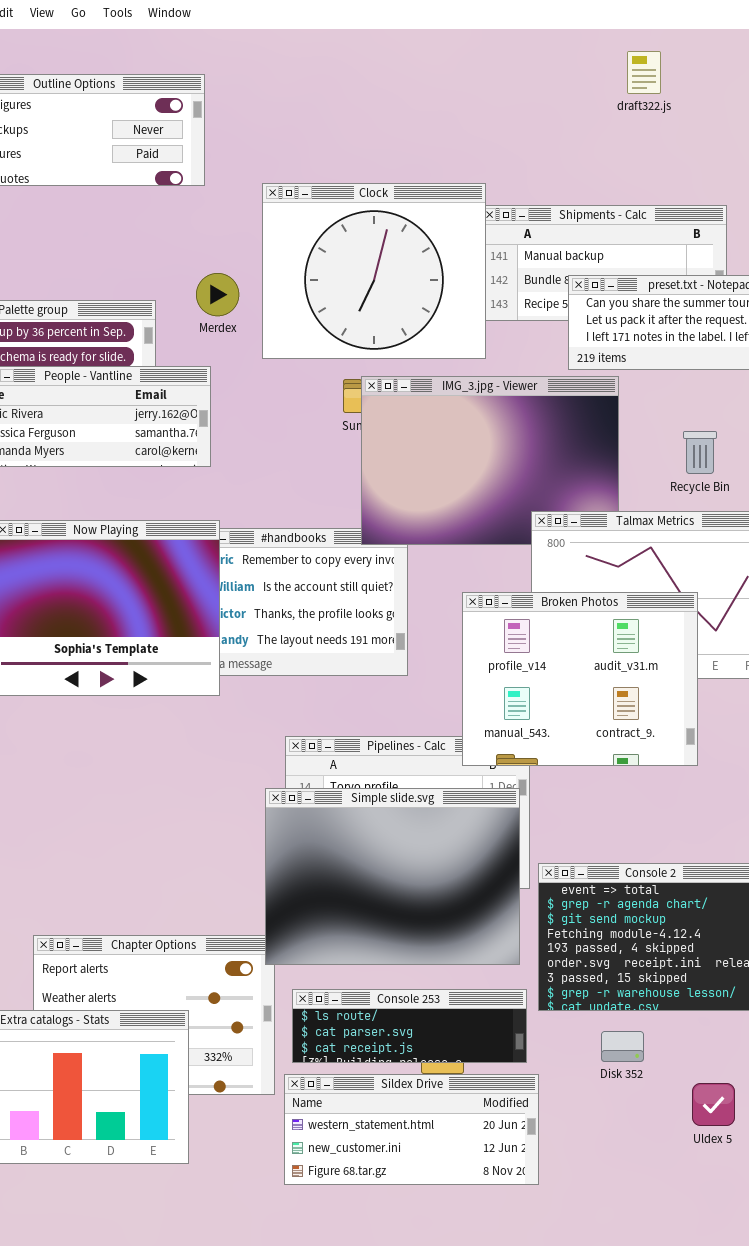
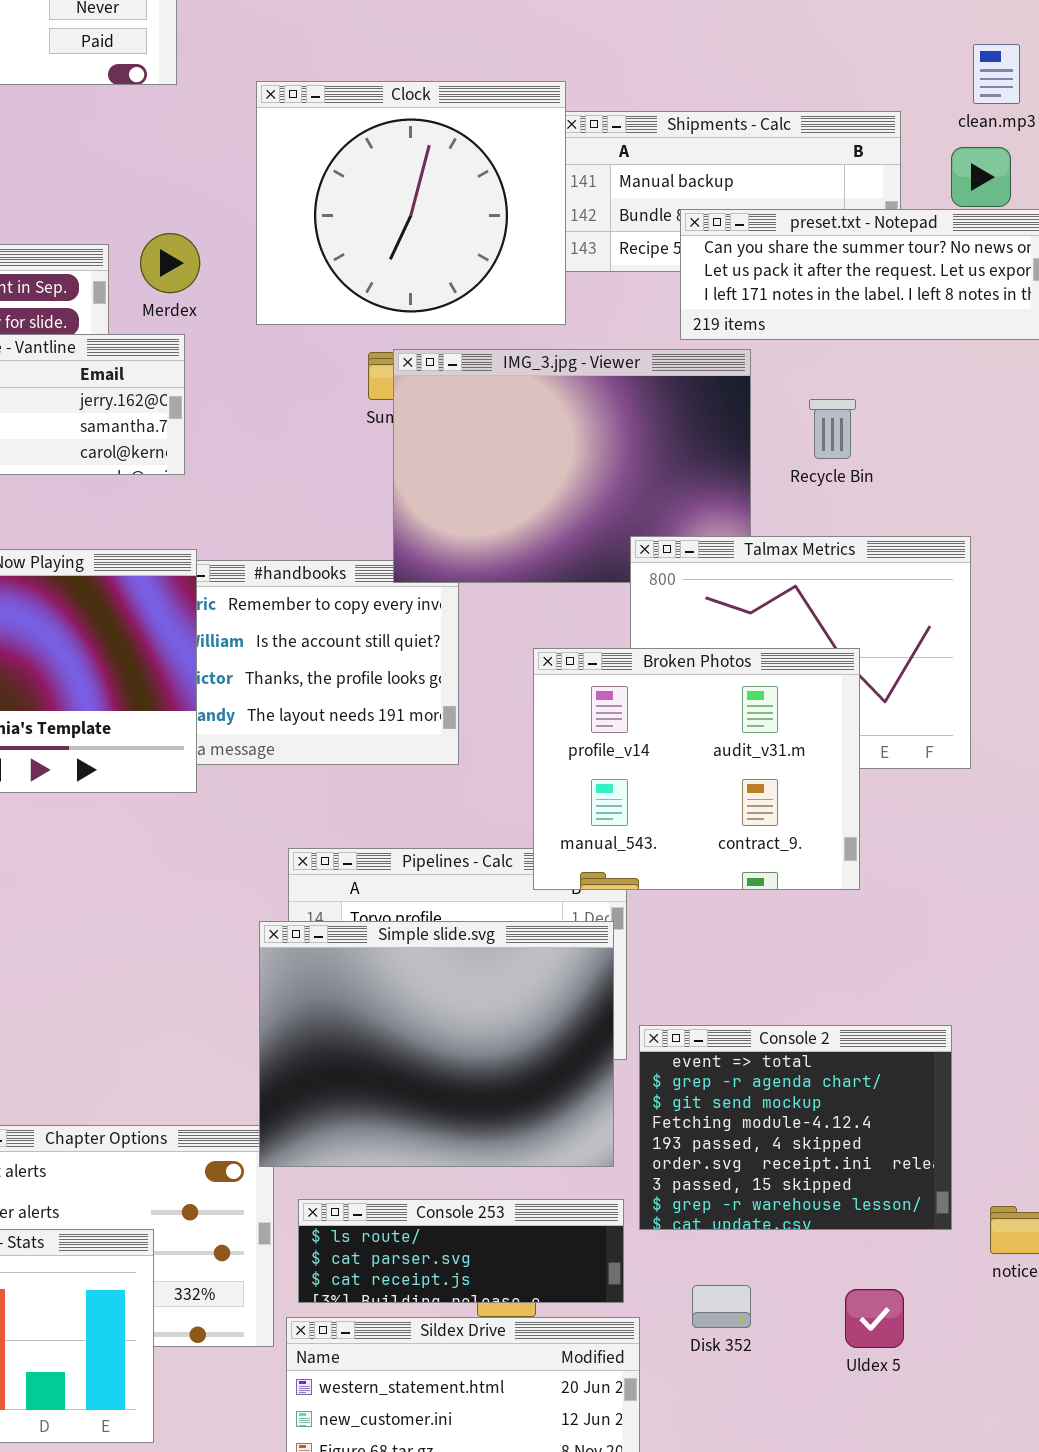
Merdex: [196,273,239,316] -> [140,233,200,293], moved
Recycle Bin: [683,431,717,474] -> [809,399,856,459], moved
Disk 352: [601,1031,644,1062] -> [692,1285,751,1328], moved
Uldex 5: [692,1083,735,1126] -> [845,1289,904,1348], moved

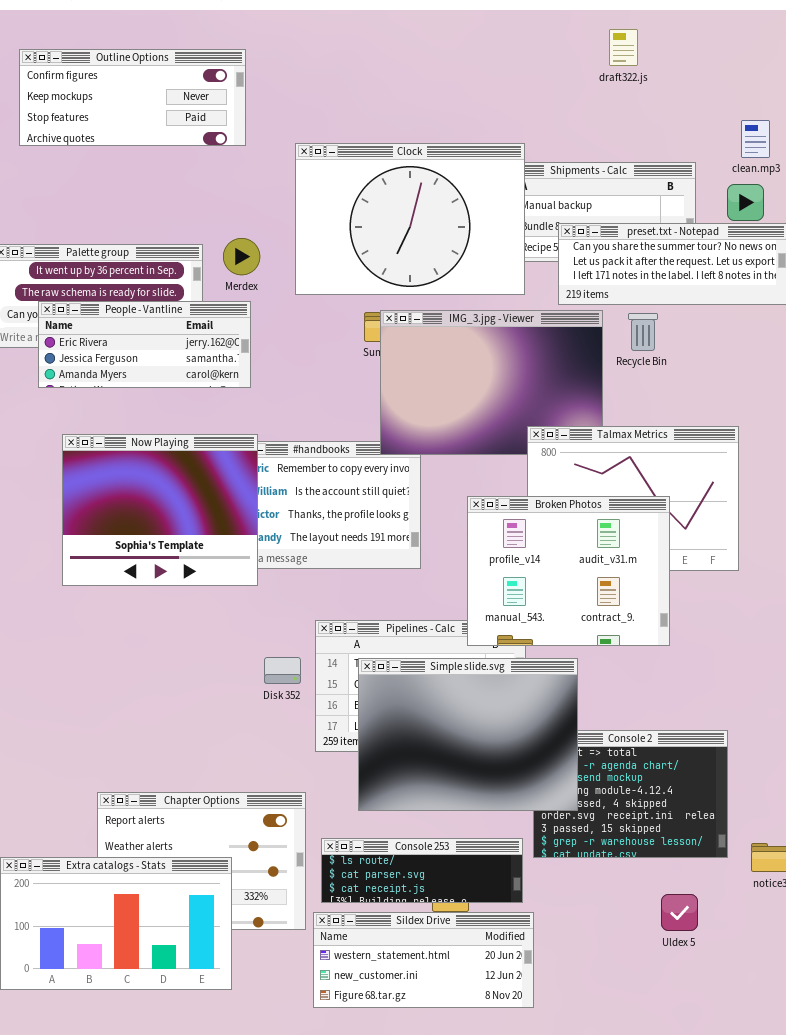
Clock: [256,81,566,325] -> [295,143,525,295], resized
Recycle Bin: [809,399,856,459] -> [628,313,658,351], moved
Simple slide.svg: [259,921,614,1167] -> [358,658,578,811], moved
Disk 352: [692,1285,751,1328] -> [264,657,301,684], moved

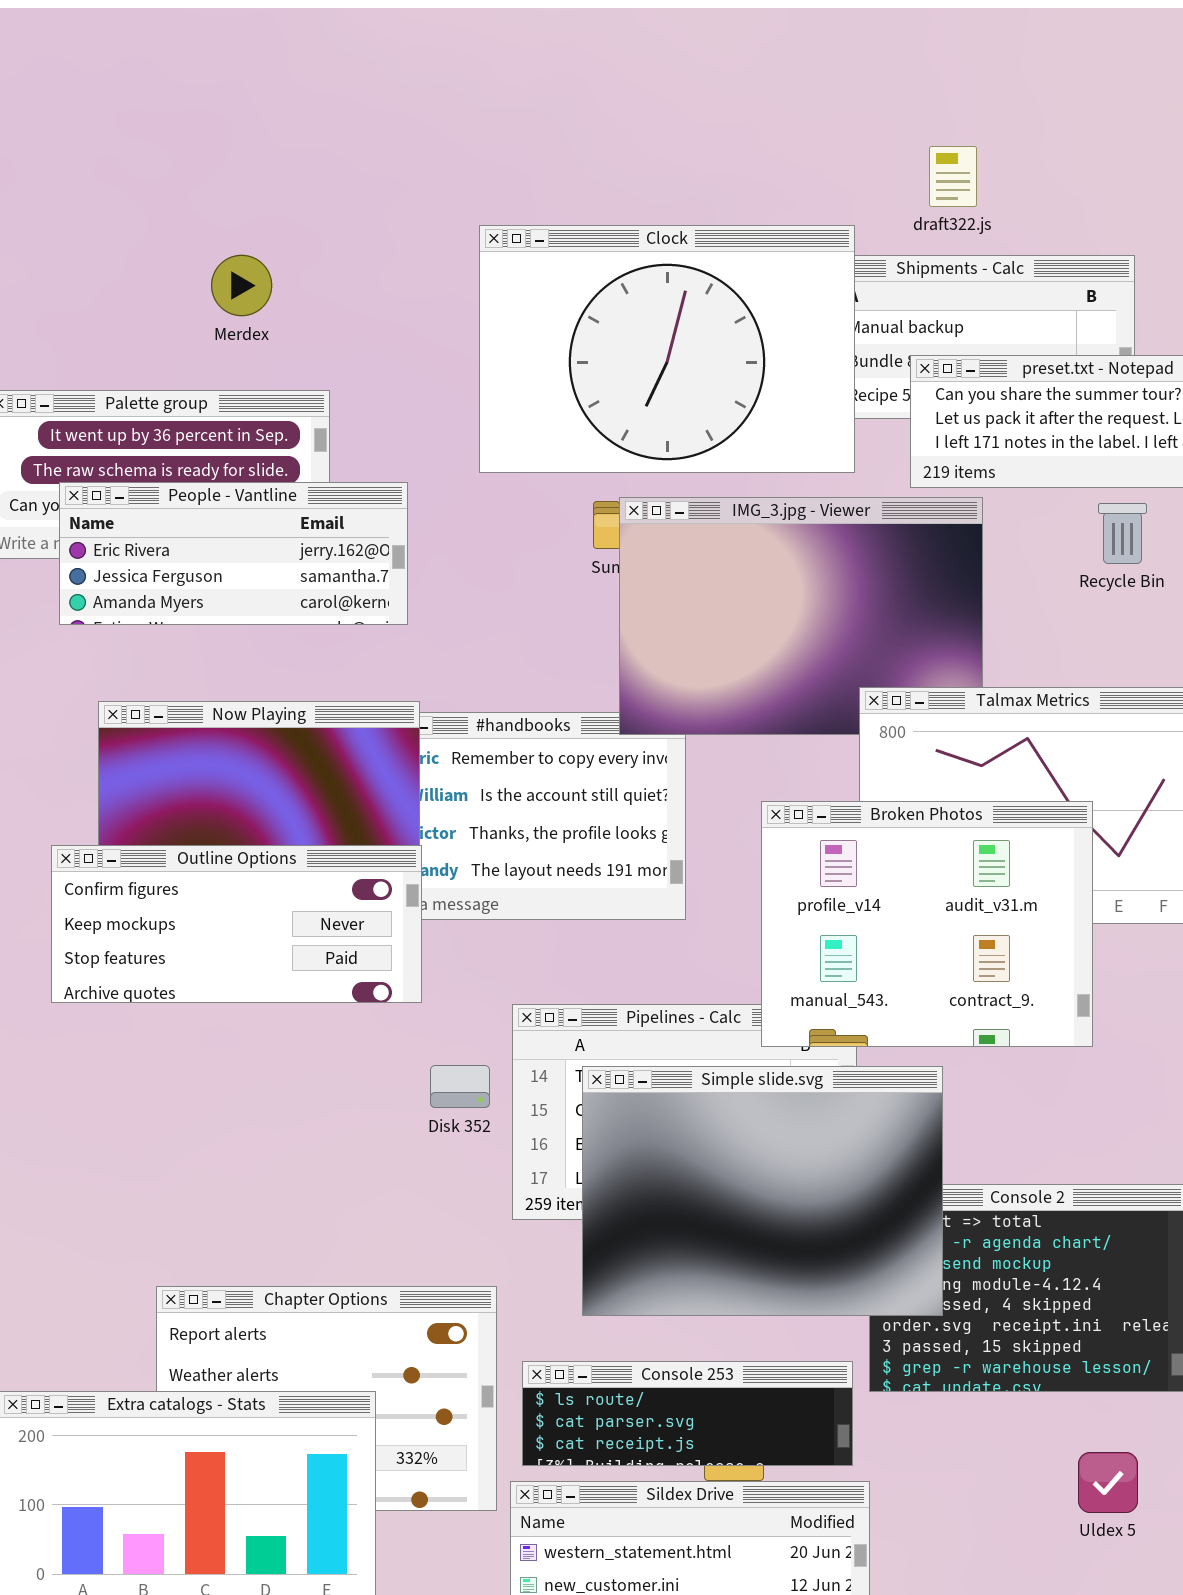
draft322.js: [609,29,638,66] -> [929,146,977,207], moved
Outline Options: [19,49,246,146] -> [51,845,422,1003], moved
Merdex: [223,238,260,275] -> [211,255,272,316], moved
Recycle Bin: [628,313,658,351] -> [1098,503,1147,564], moved

